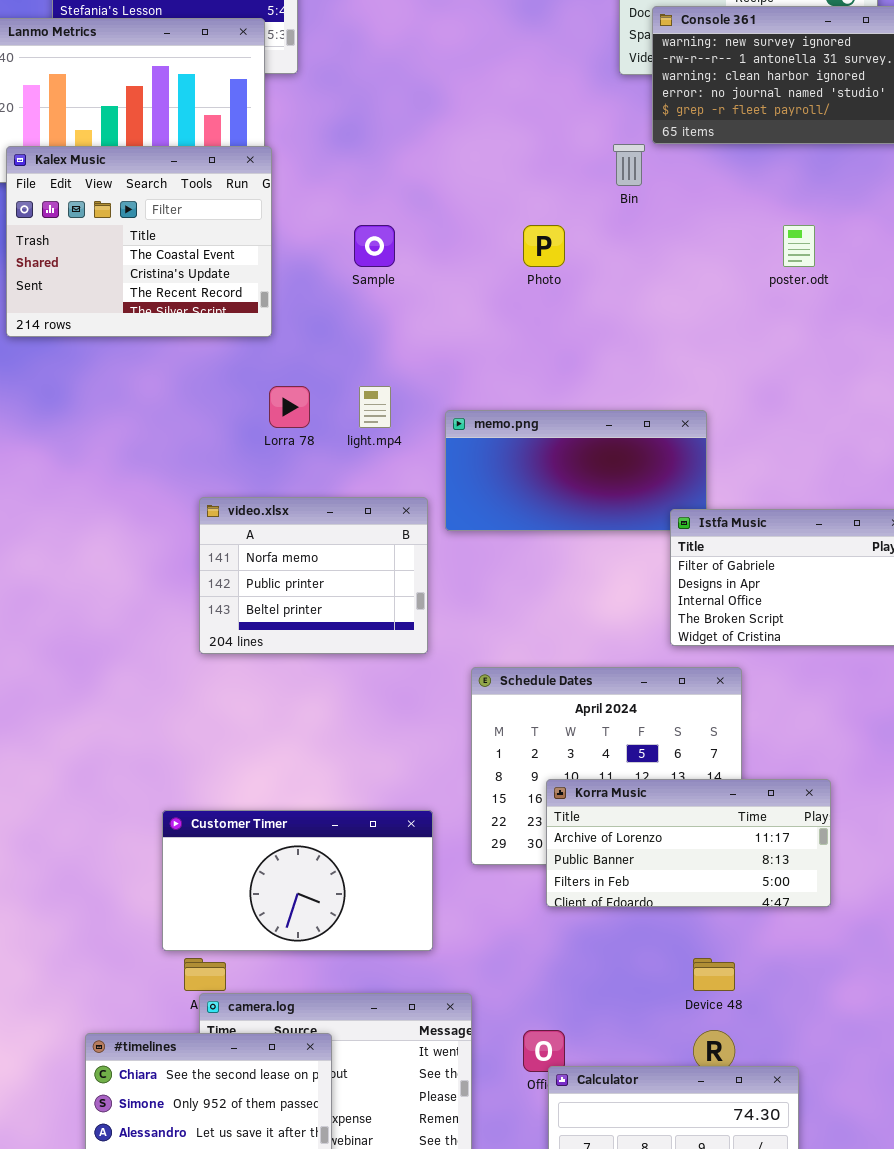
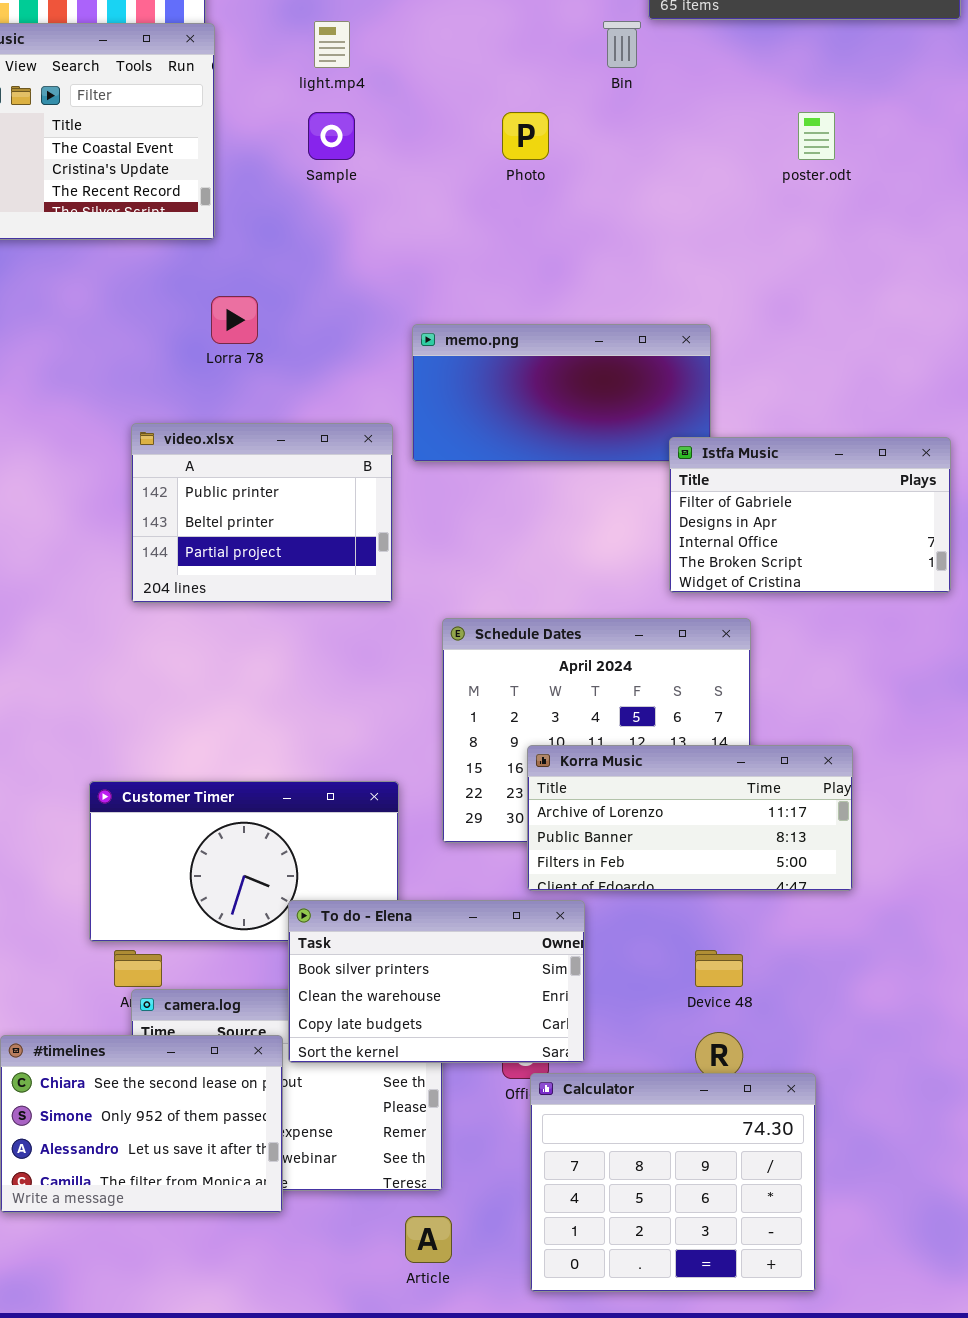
light.mp4: [359,386,391,428] -> [314,21,350,68], moved
video.xlsx: [199,497,428,654] -> [131,423,393,603], scrolled down 1 row
To do - Elena: none -> [288,900,585,1063], opened

